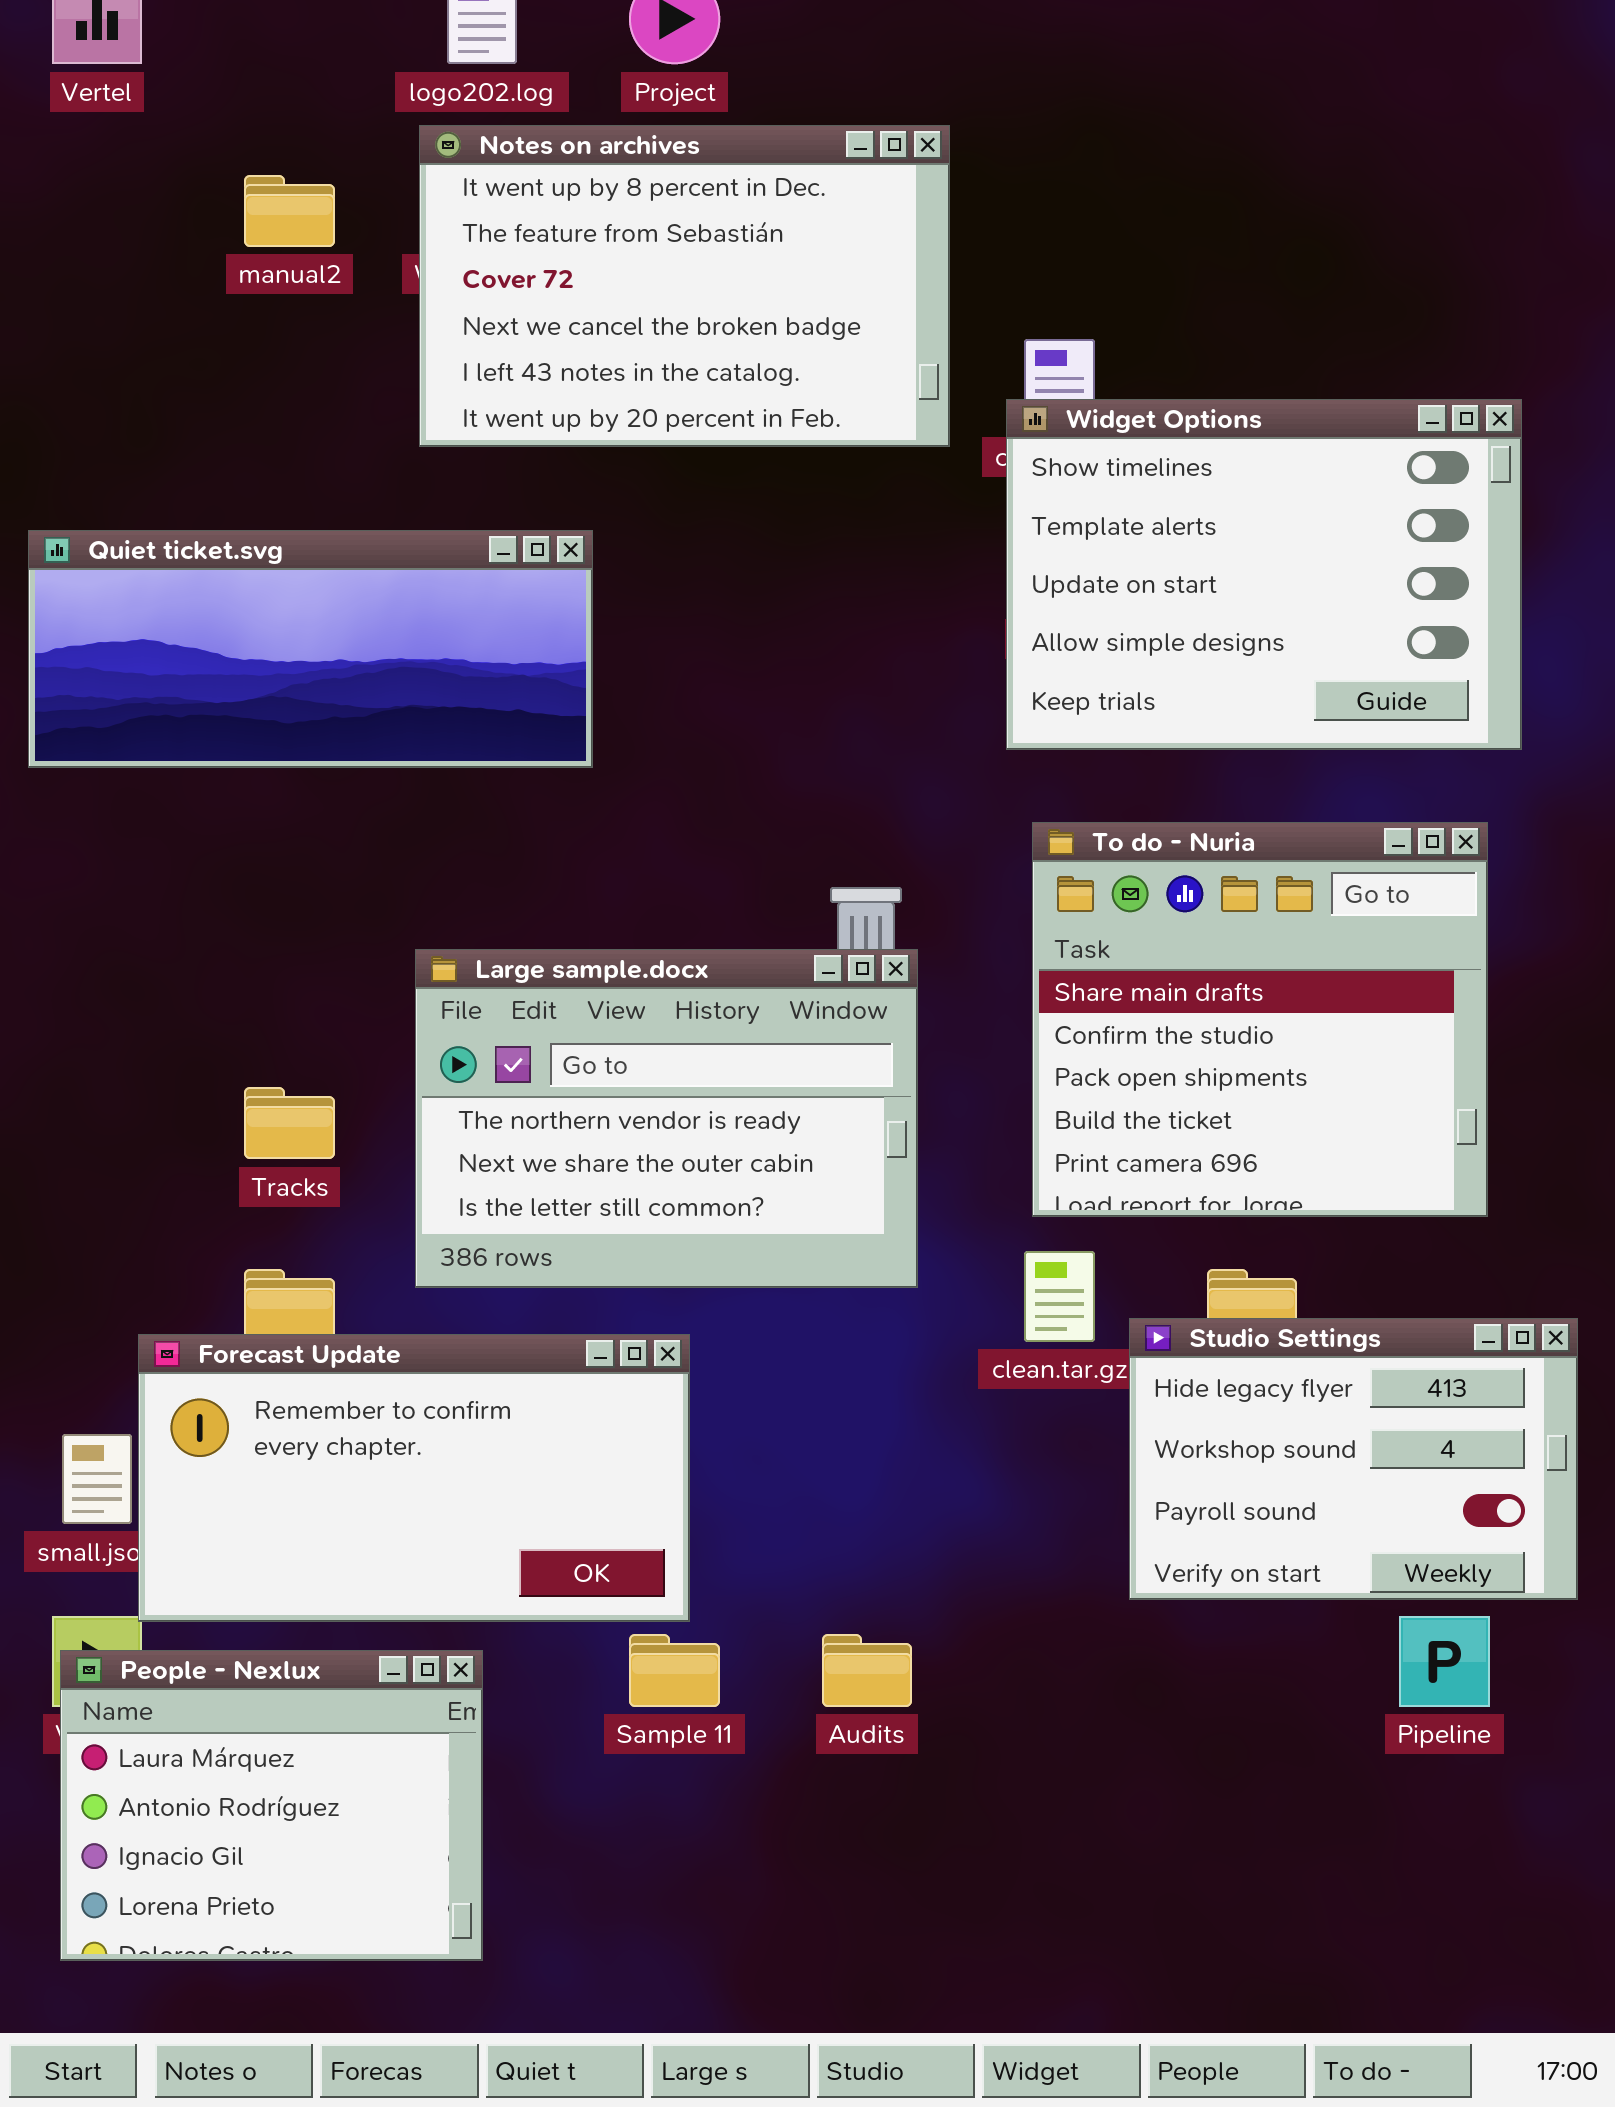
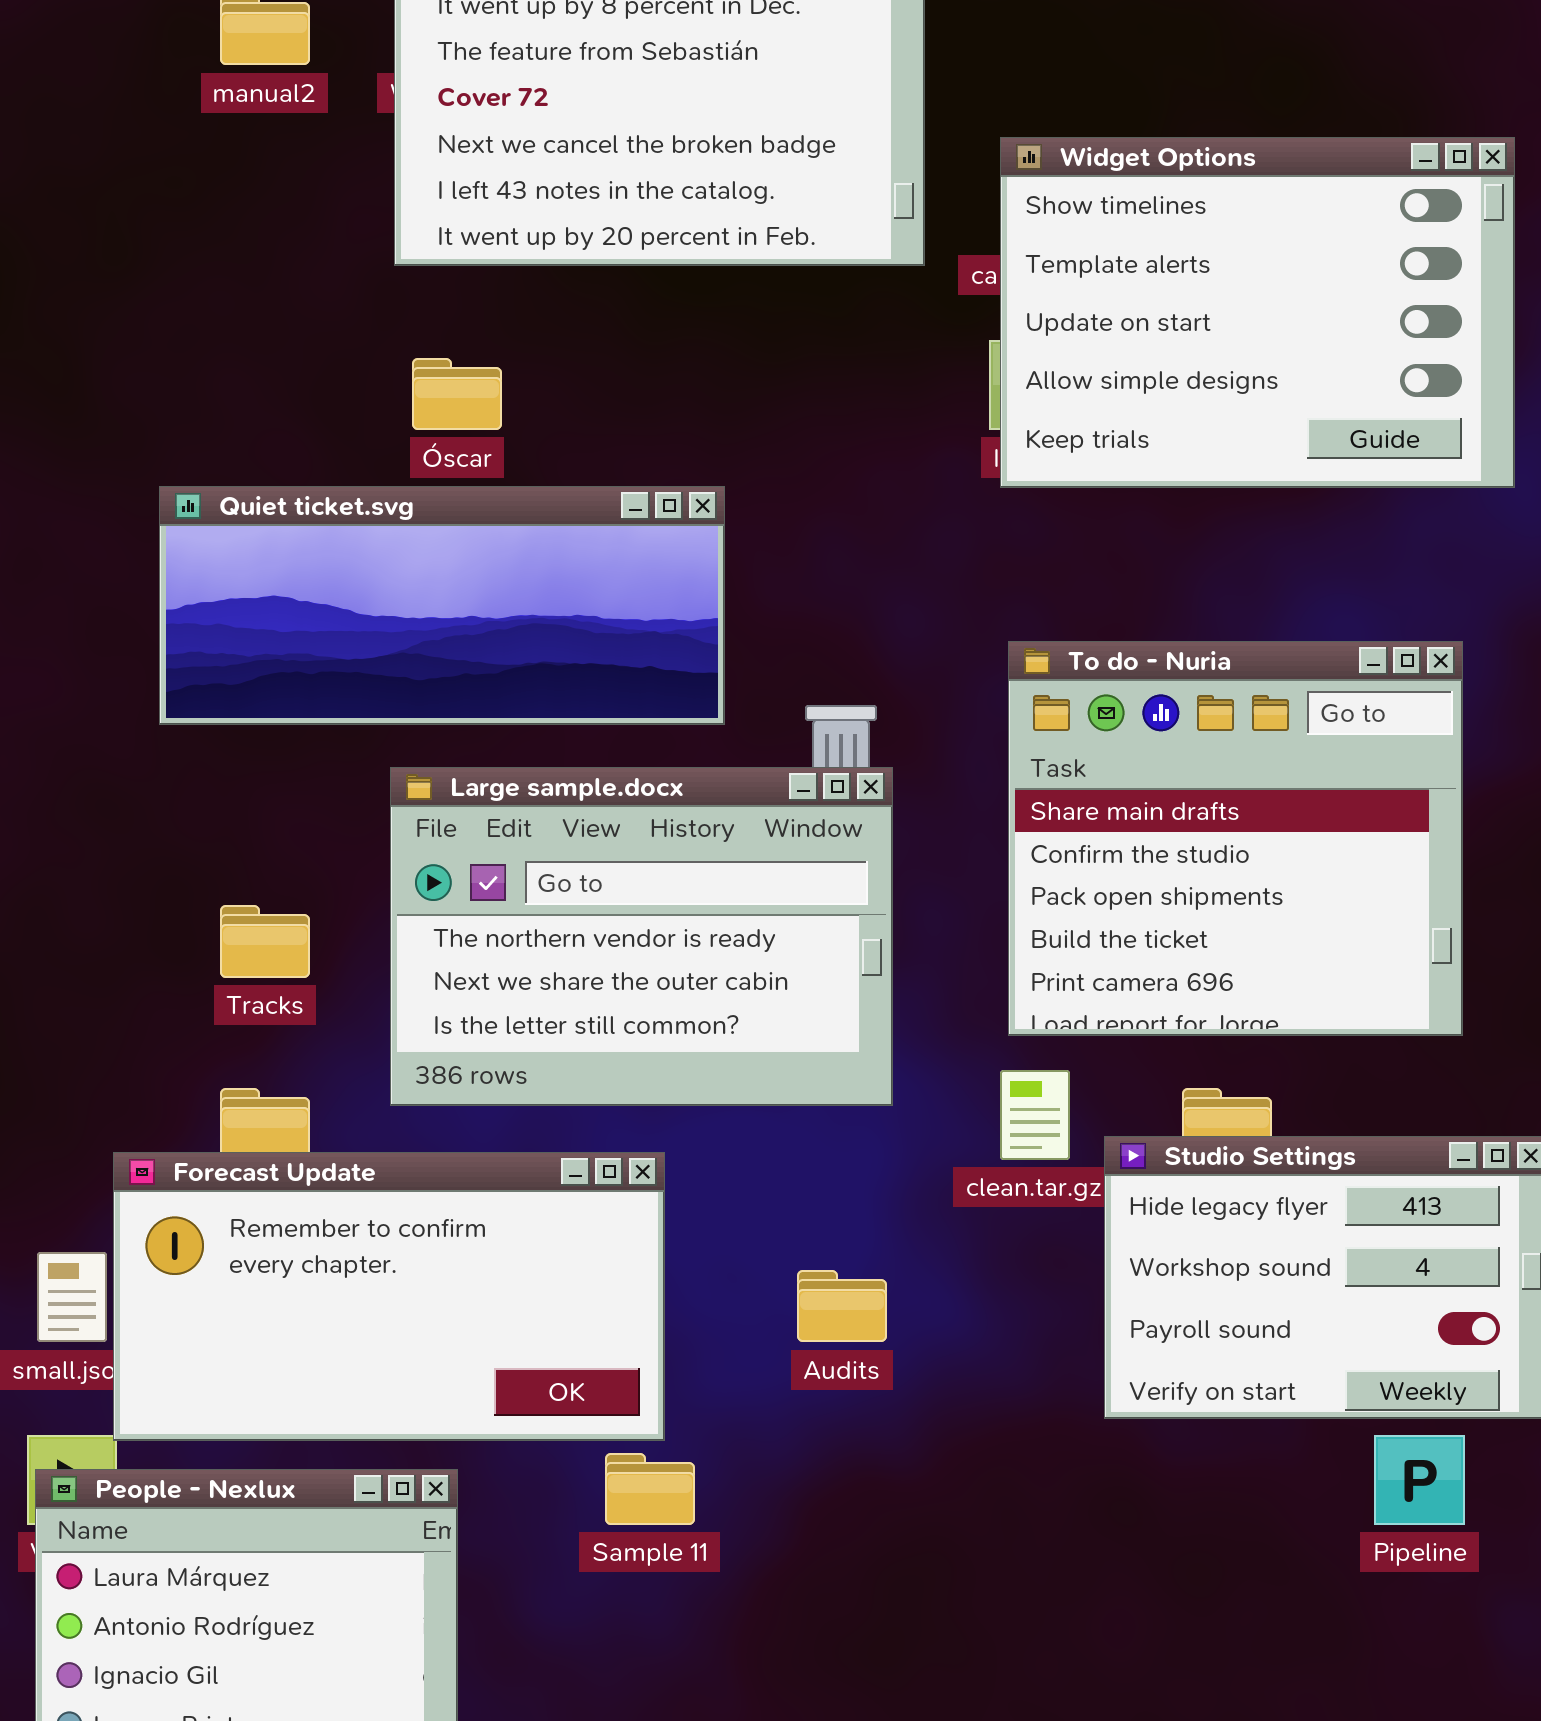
Widget Options: [1006,399,1522,750] -> [1000,137,1515,488], moved
Quiet ticket.svg: [28,530,593,768] -> [159,486,725,725], moved
Audits: [822,1634,912,1707] -> [797,1270,887,1342], moved

